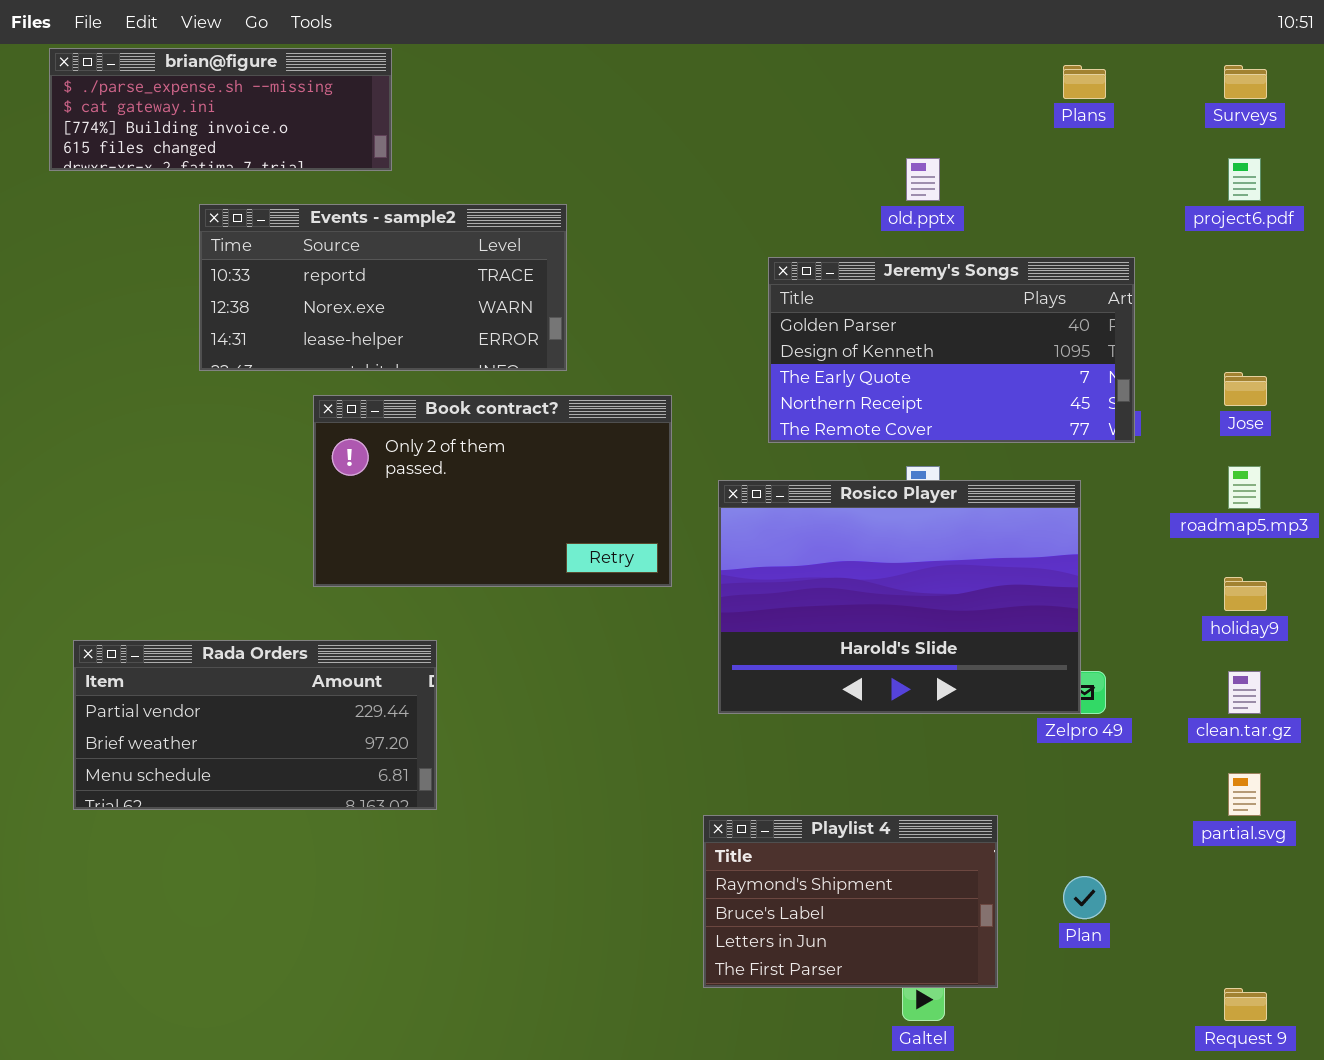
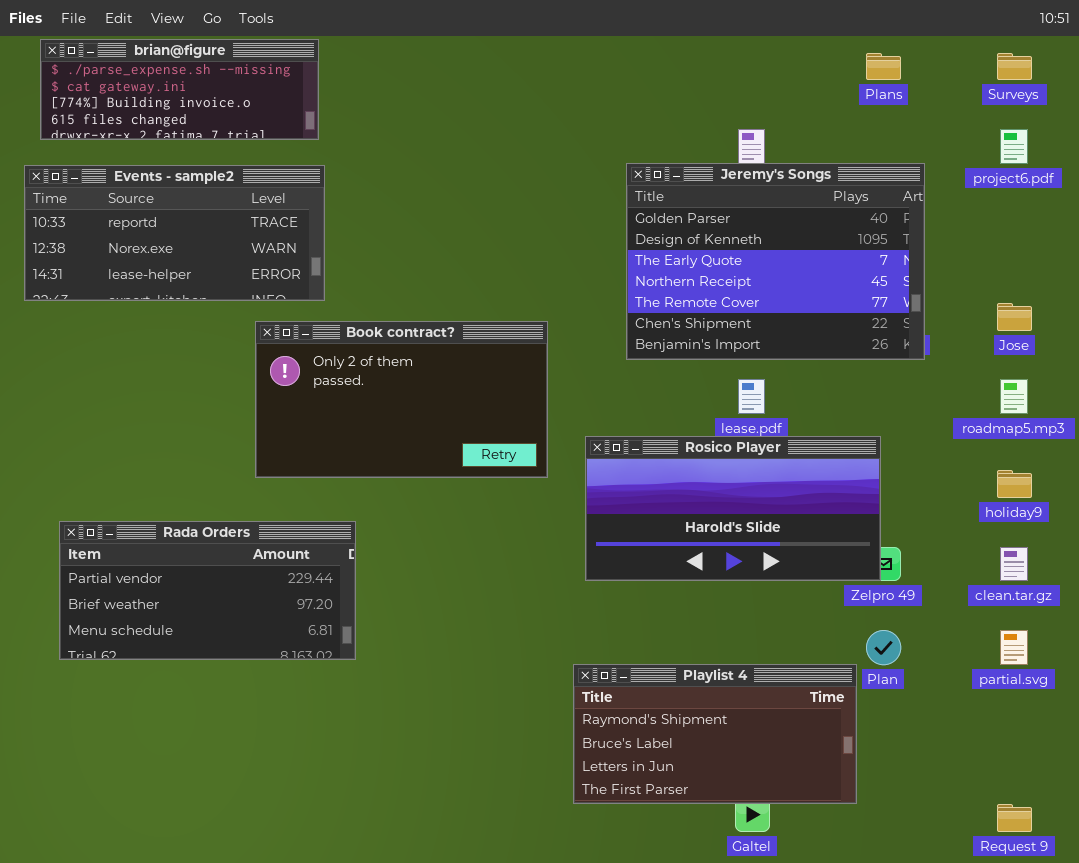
Events - sample2: [199,204,567,371] -> [24,165,325,301], moved
Jeremy's Songs: [768,257,1135,443] -> [626,163,925,360], resized
Rosico Player: [718,480,1081,714] -> [585,436,881,581], resized
Playlist 4: [703,815,998,988] -> [573,664,857,804], resized
Plan: [1063,876,1106,919] -> [866,630,901,665], moved

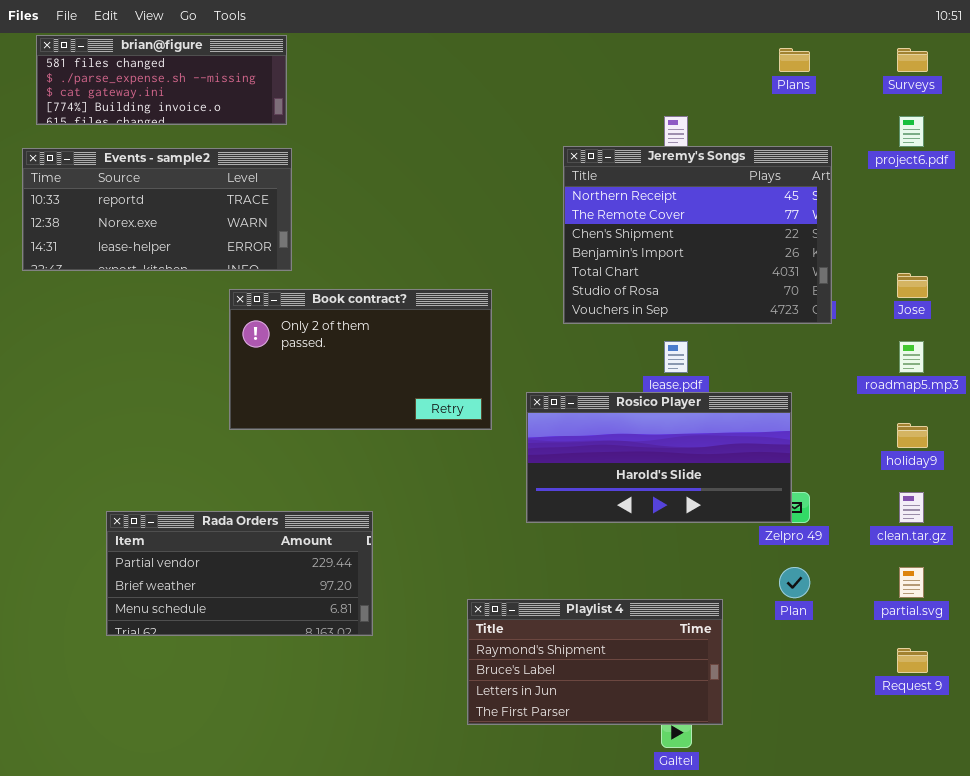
brian@figure: [40,39,319,140] -> [36,35,287,125], scrolled up 1 row
Jeremy's Songs: [626,163,925,360] -> [563,146,832,324], scrolled down 3 rows
Rada Orders: [59,521,356,660] -> [106,511,373,636], moved
Playlist 4: [573,664,857,804] -> [467,599,723,725], moved
Request 9: [997,804,1032,832] -> [897,648,928,673], moved

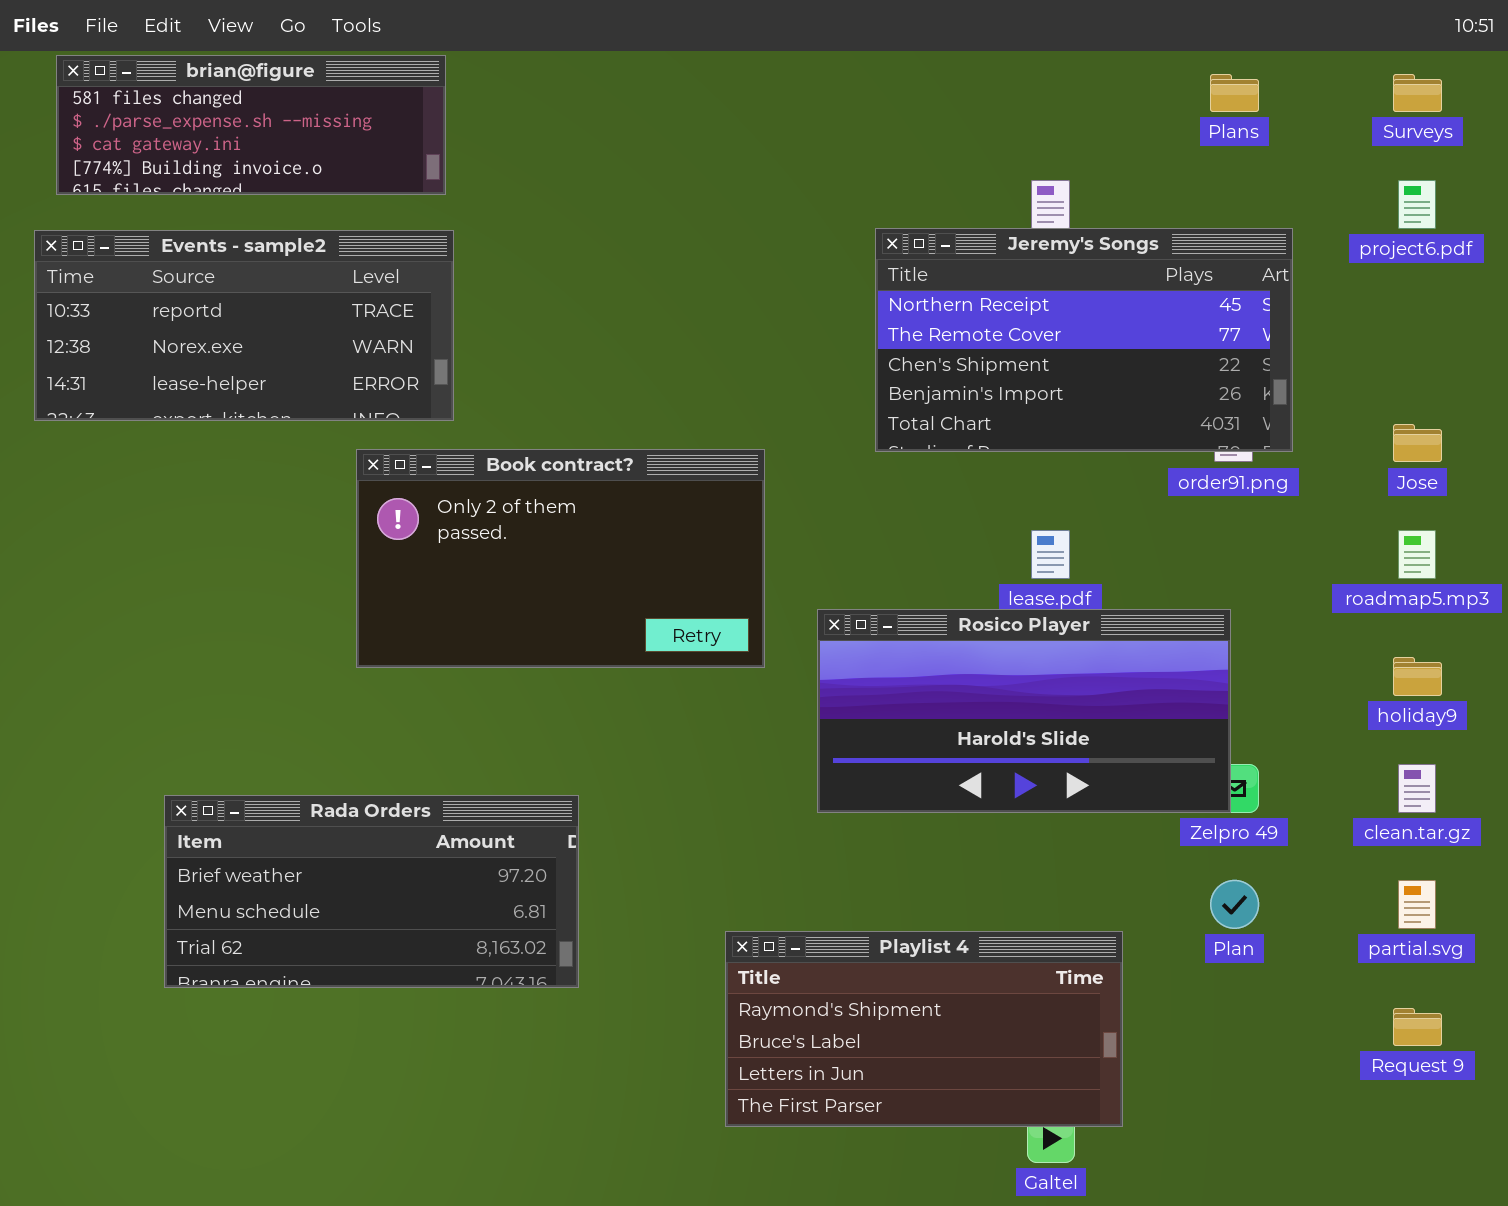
Jeremy's Songs: [563,146,832,324] -> [875,228,1293,452], resized
Rada Orders: [106,511,373,636] -> [164,795,579,988], scrolled down 1 row

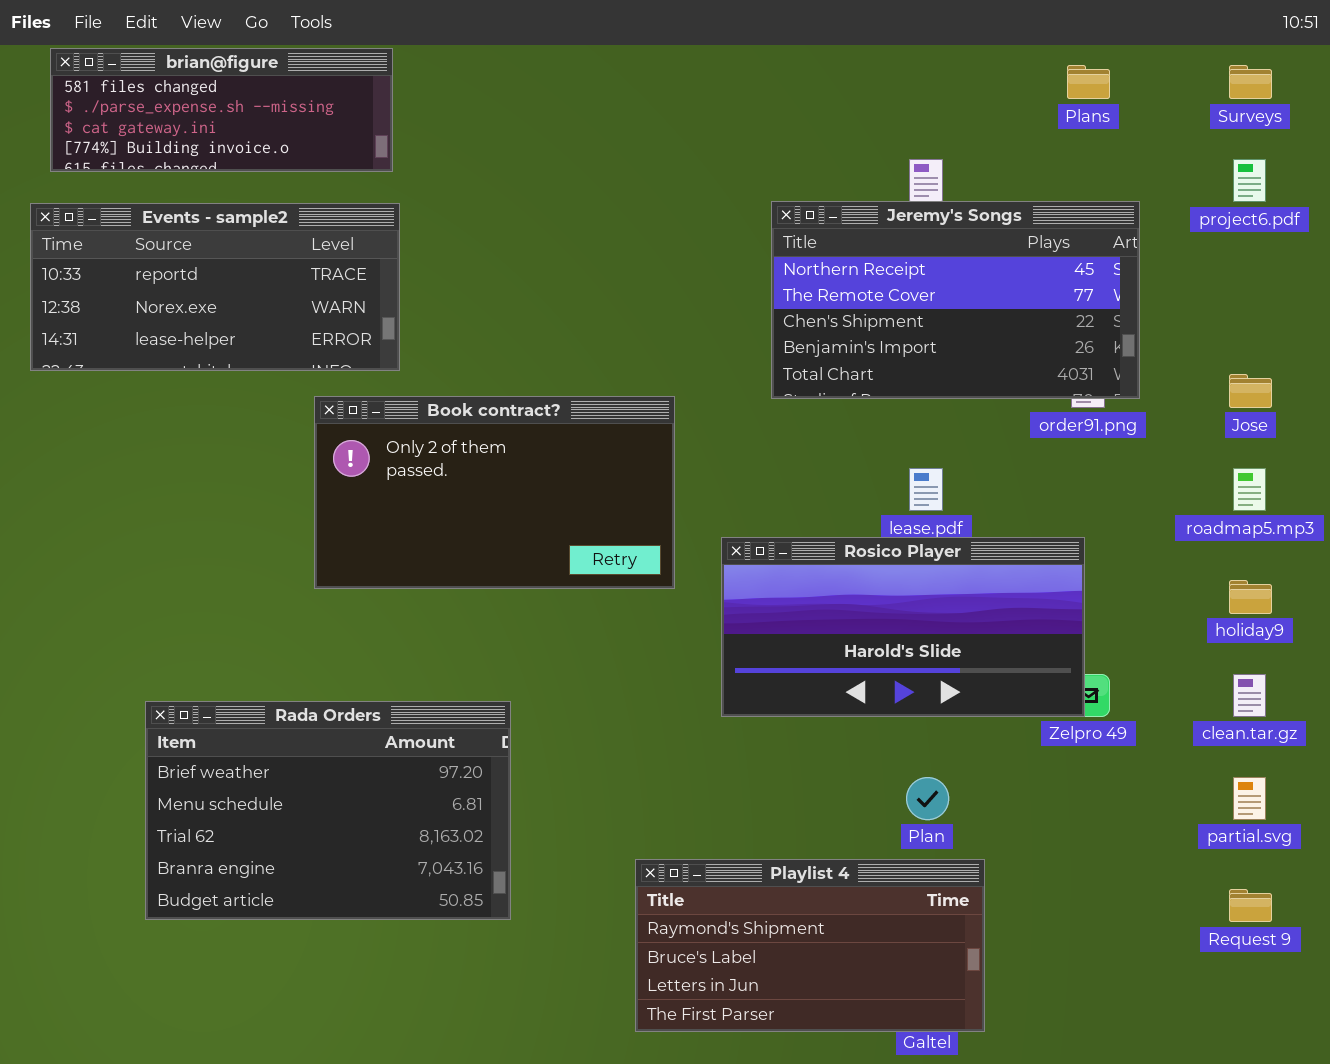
Rada Orders: [164,795,579,988] -> [145,701,511,920], resized
Plan: [1210,880,1259,929] -> [906,777,949,820], moved
Playlist 4: [725,931,1123,1127] -> [635,859,985,1032], moved

